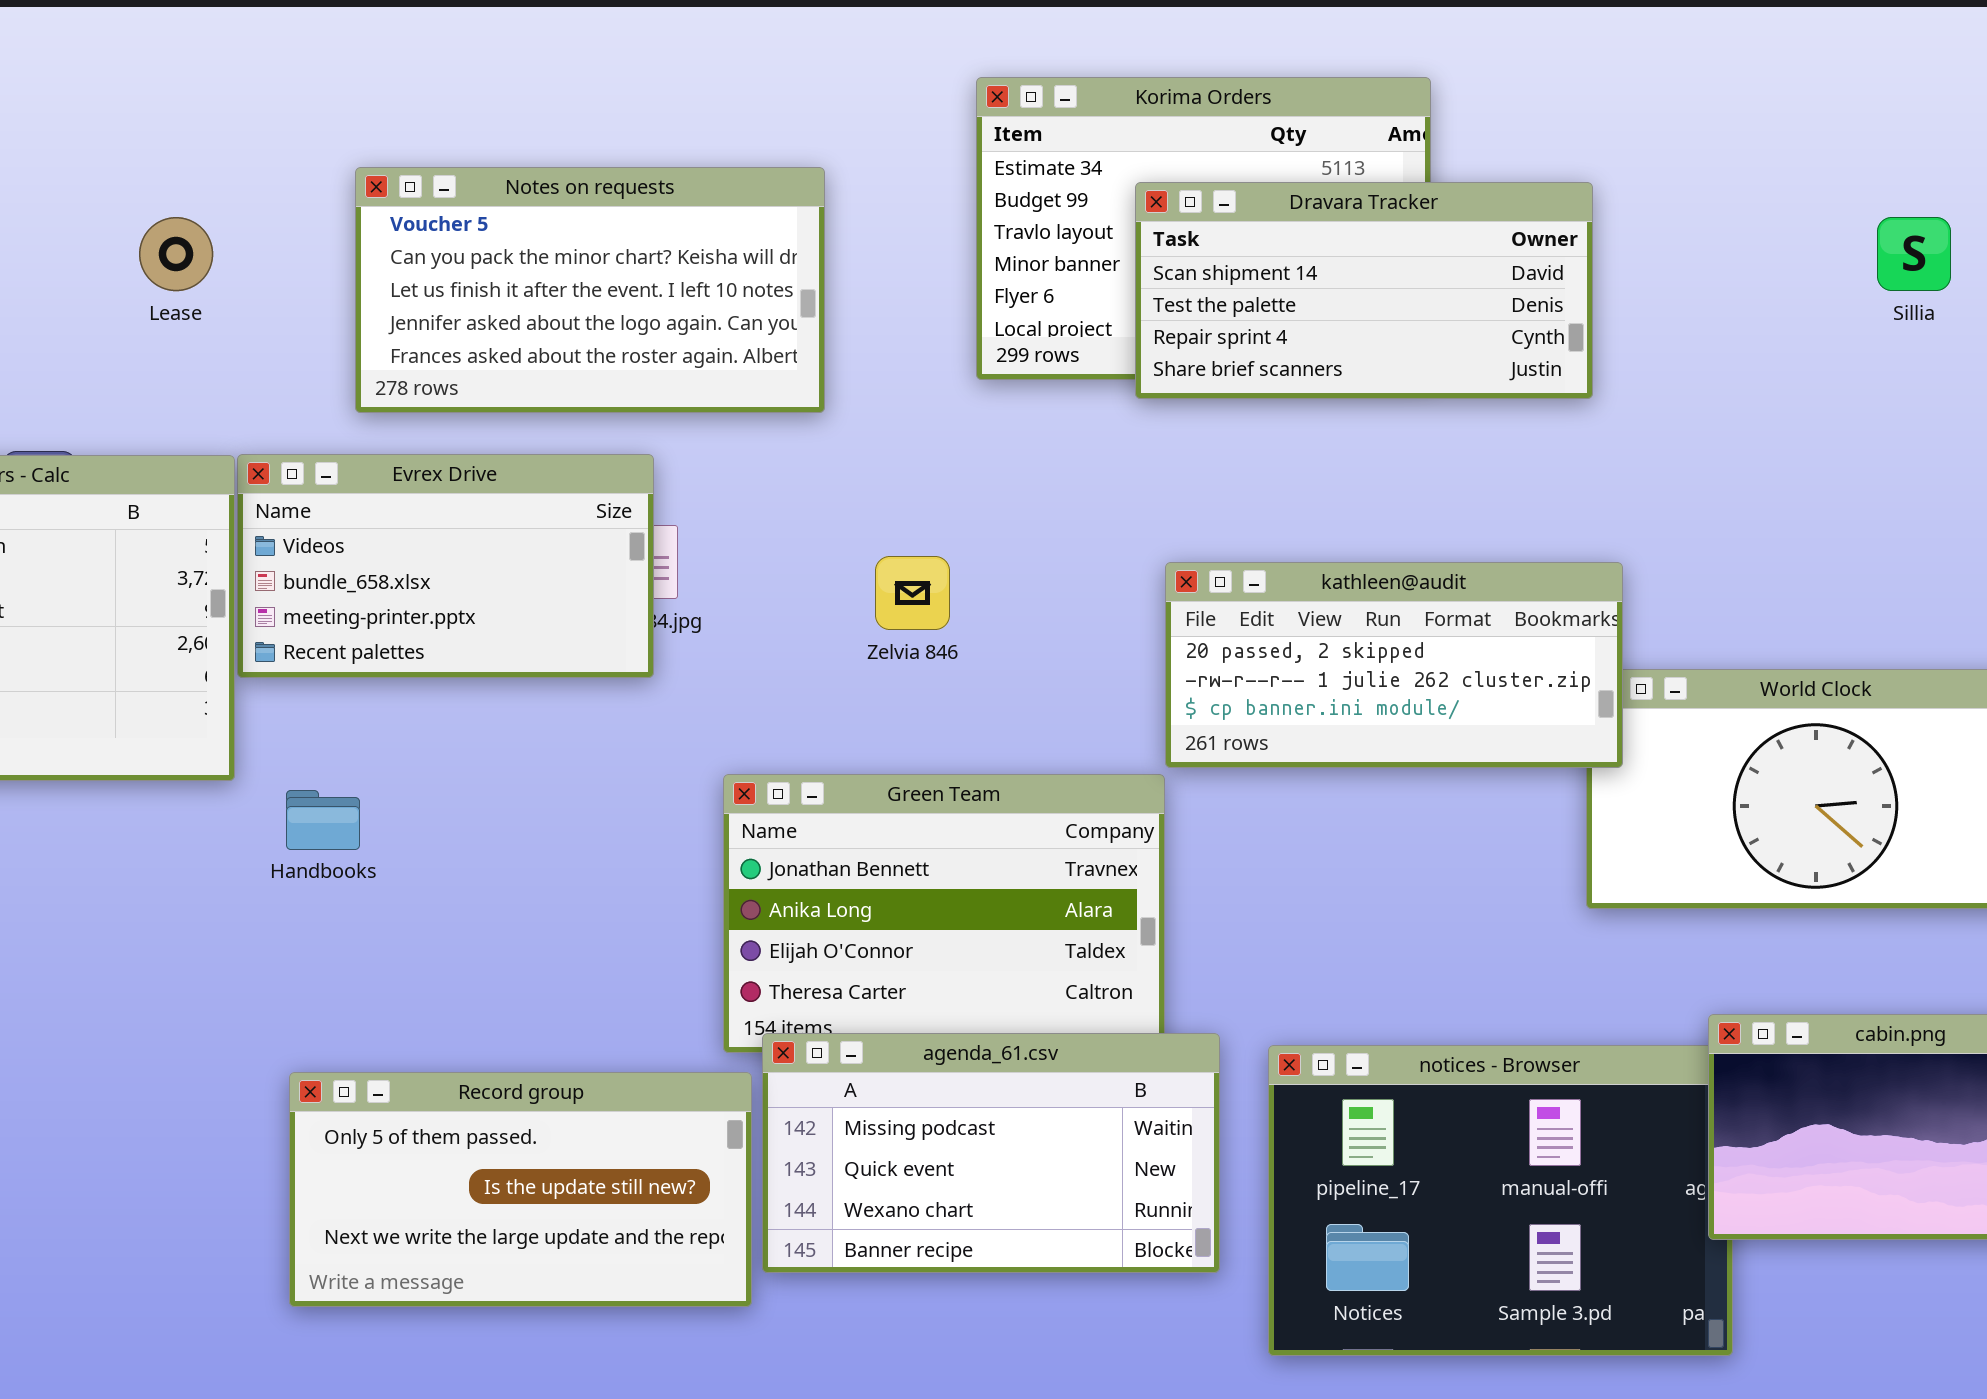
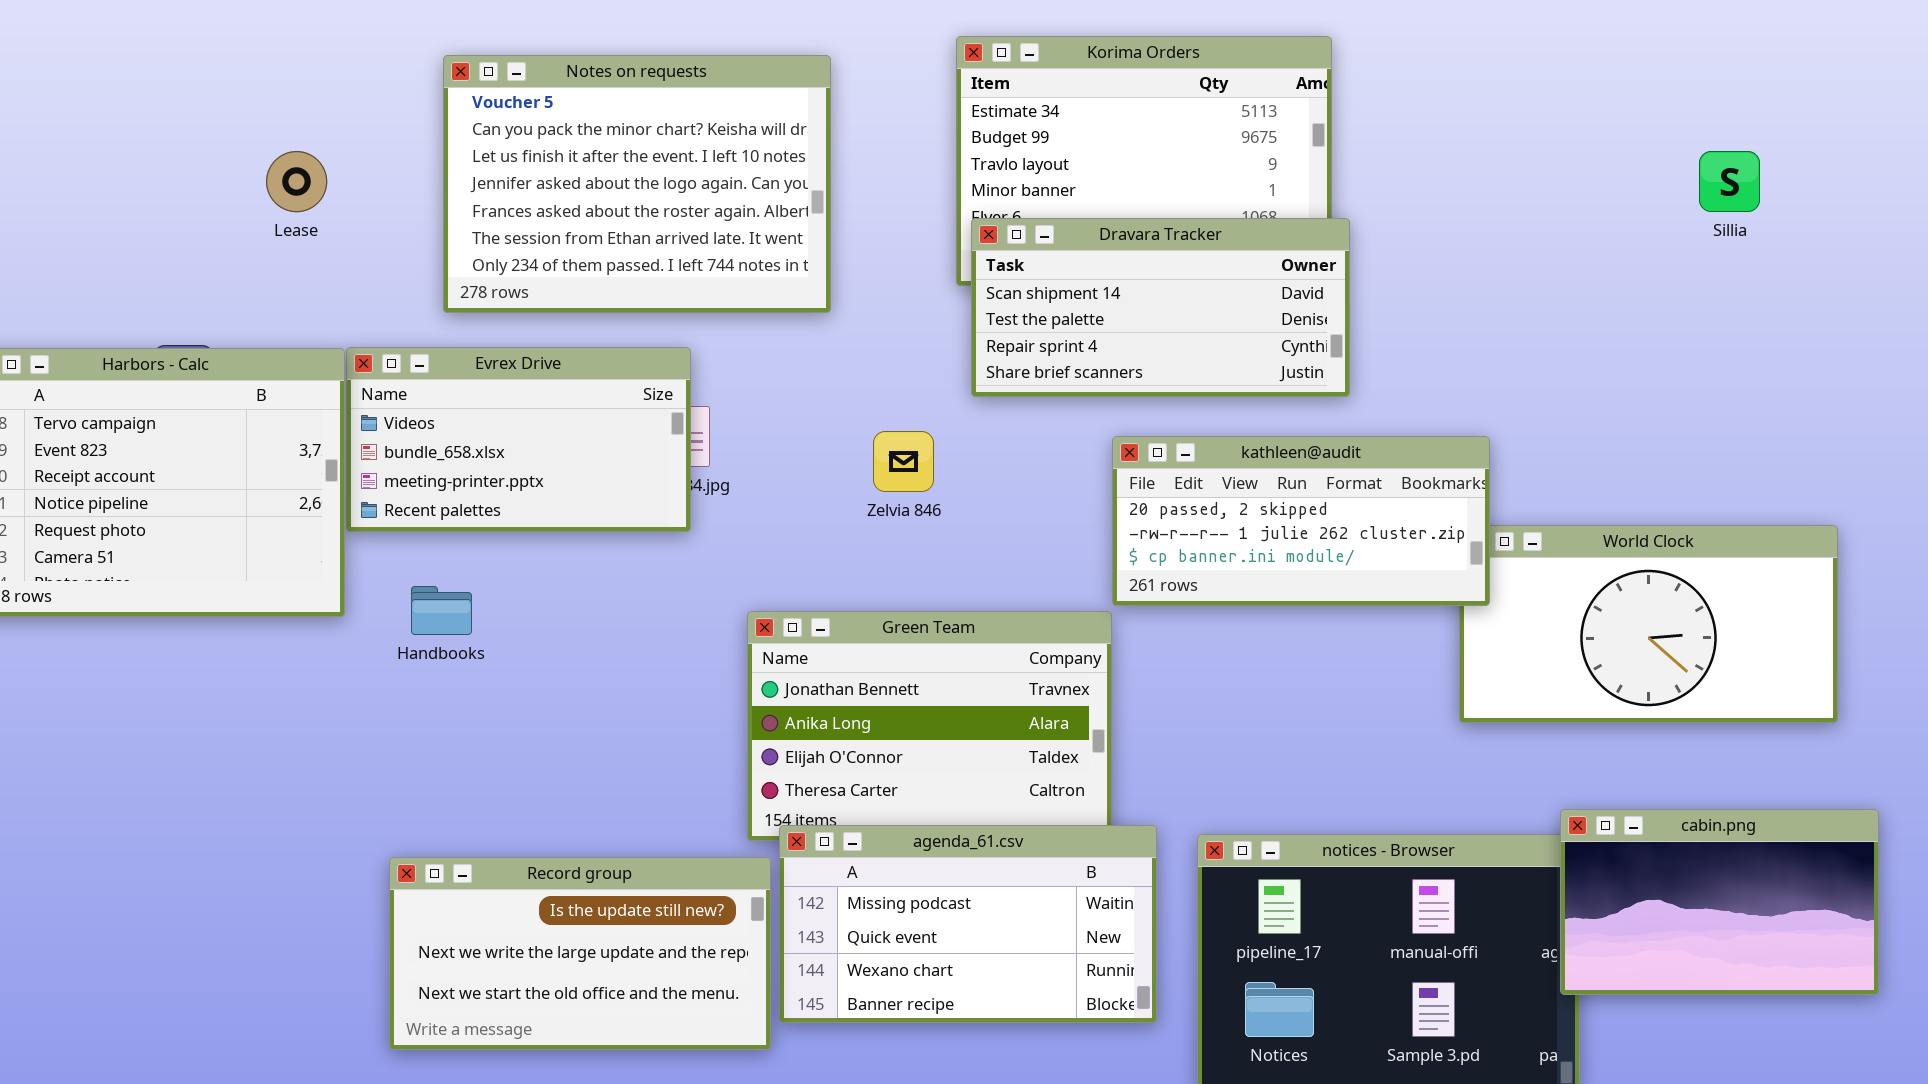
Notes on requests: [355,167,825,413] -> [443,55,831,313], resized
Dravara Tracker: [1135,182,1593,399] -> [971,218,1350,397], moved
Handbooks: [286,790,360,850] -> [411,586,472,635], moved
Record group: [289,1072,752,1307] -> [389,857,771,1050], scrolled down 1 row

